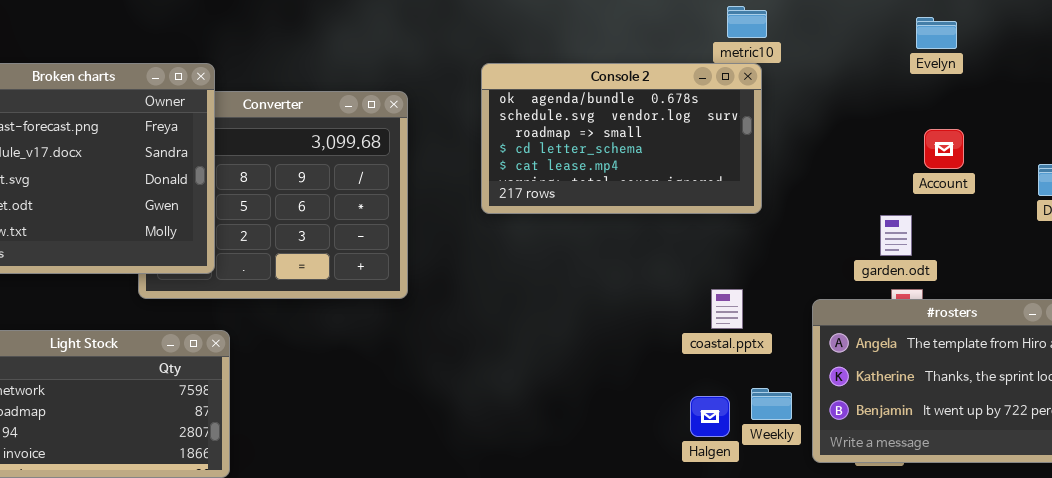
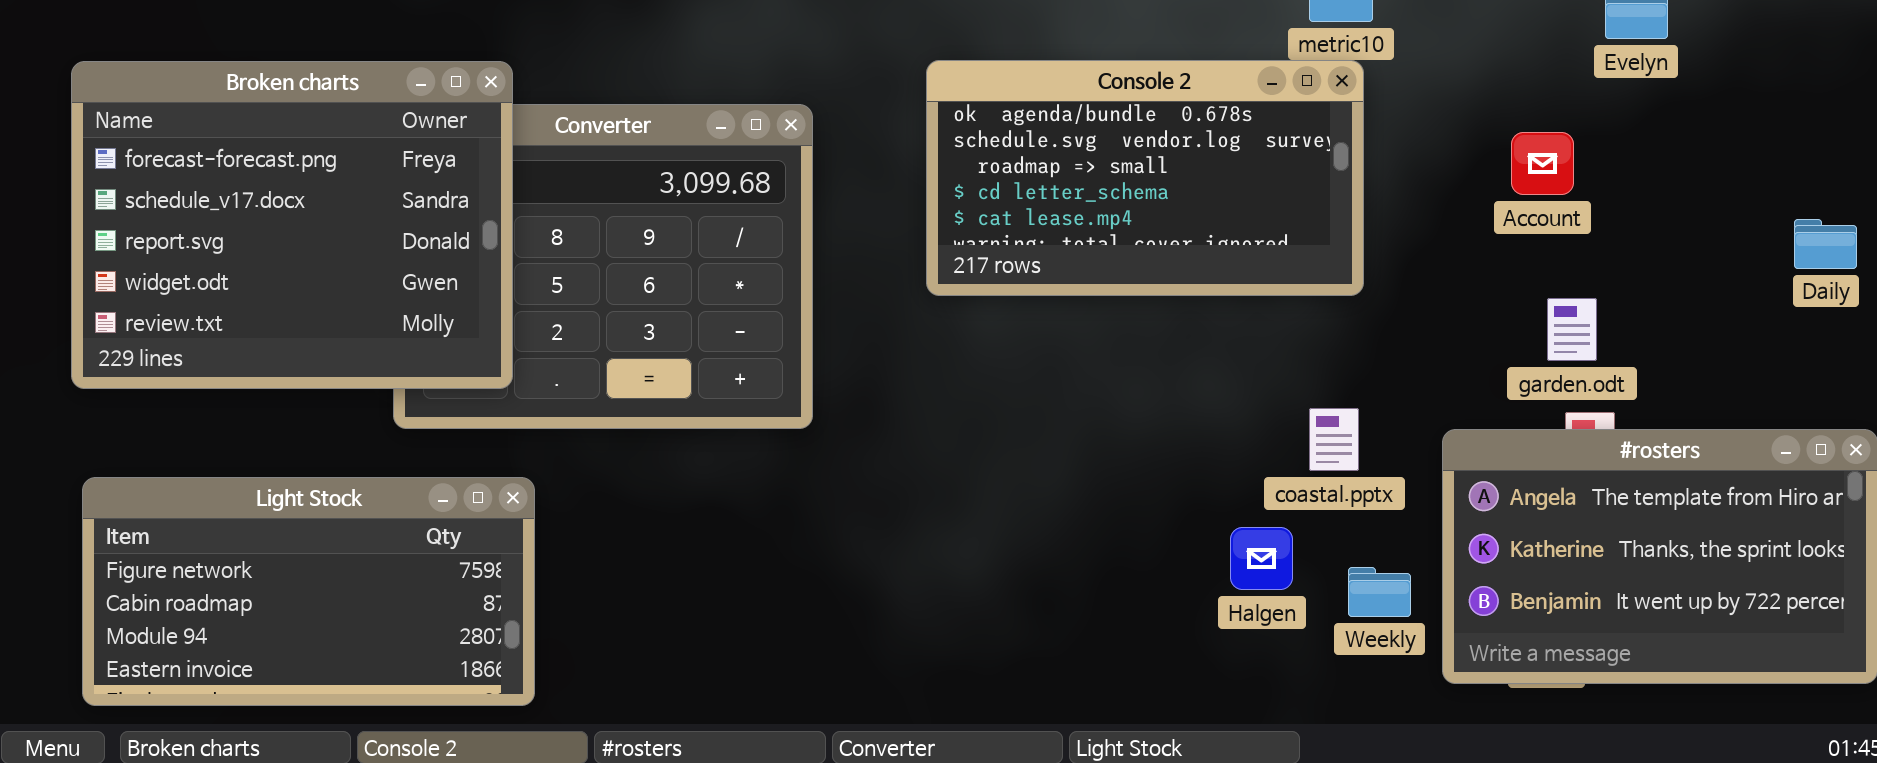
Account: [924,129,964,169] -> [1511,132,1574,195], moved
coastal.pptx: [711,289,743,329] -> [1309,408,1359,471], moved
Halgen: [690,396,730,437] -> [1230,527,1293,590], moved

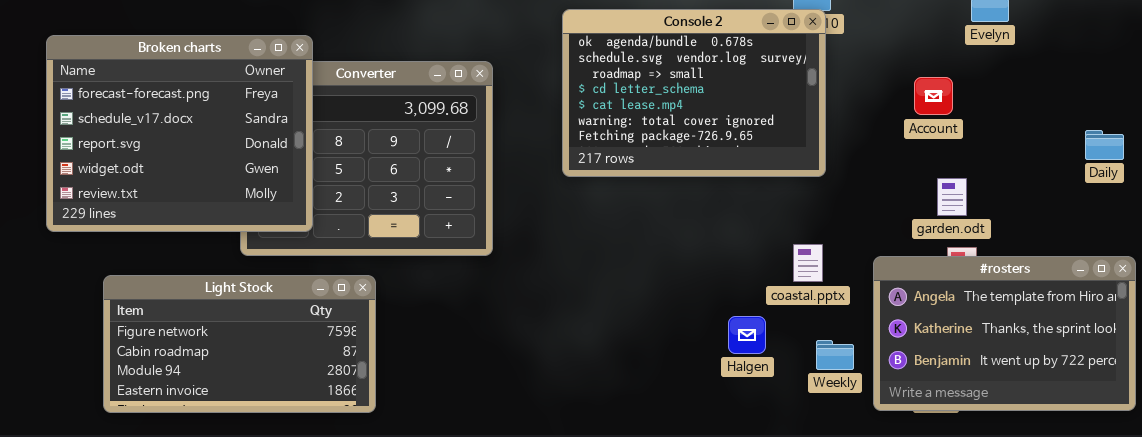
Console 2: [926,60,1364,296] -> [562,9,826,177], resized
Light Stock: [82,477,535,706] -> [103,275,376,413], moved
Halgen: [1230,527,1293,590] -> [728,316,766,354], moved

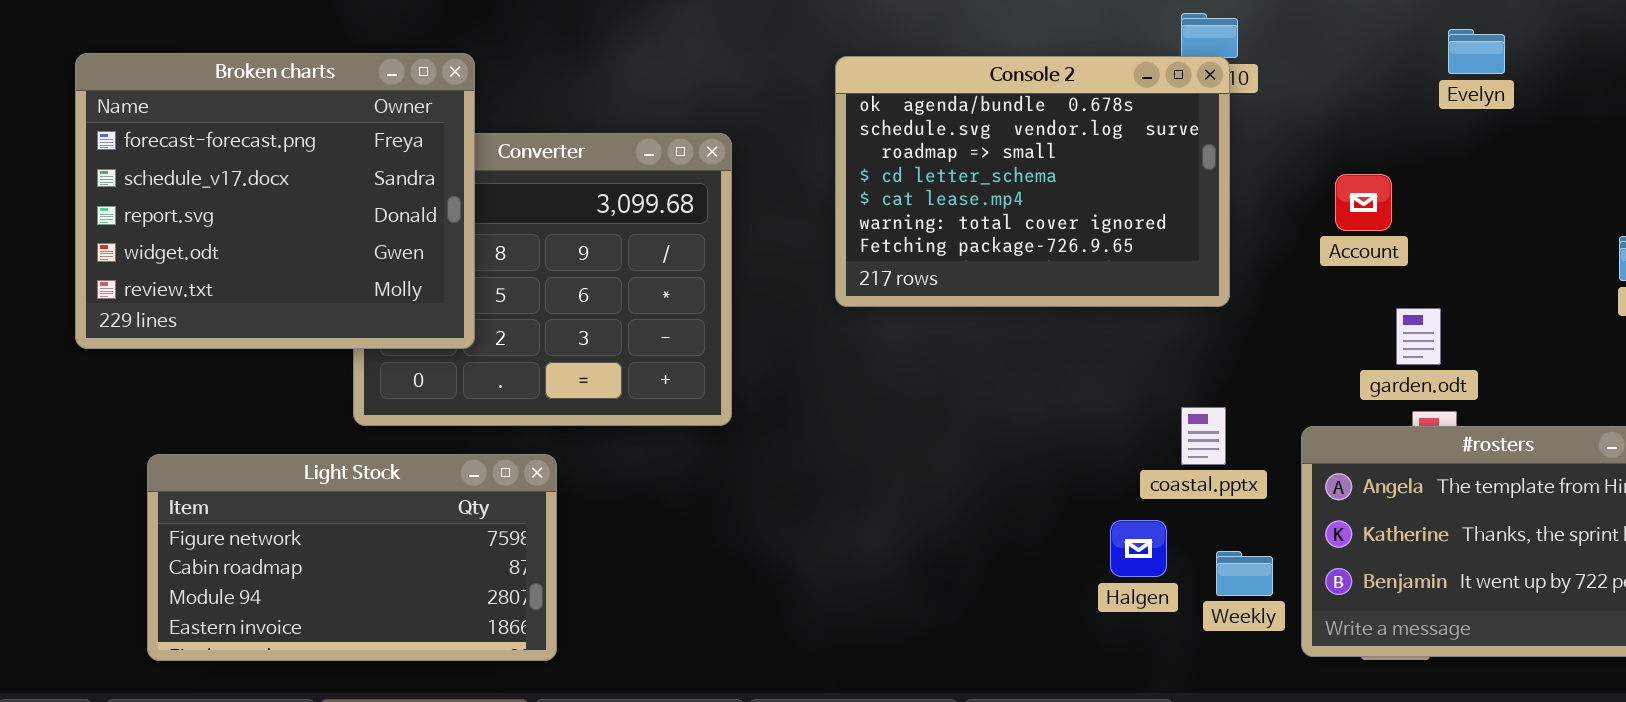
Broken charts: [46,35,313,232] -> [75,53,475,349], moved
Account: [914,77,953,115] -> [1335,174,1392,231], moved
Halgen: [728,316,766,354] -> [1110,520,1167,577], moved

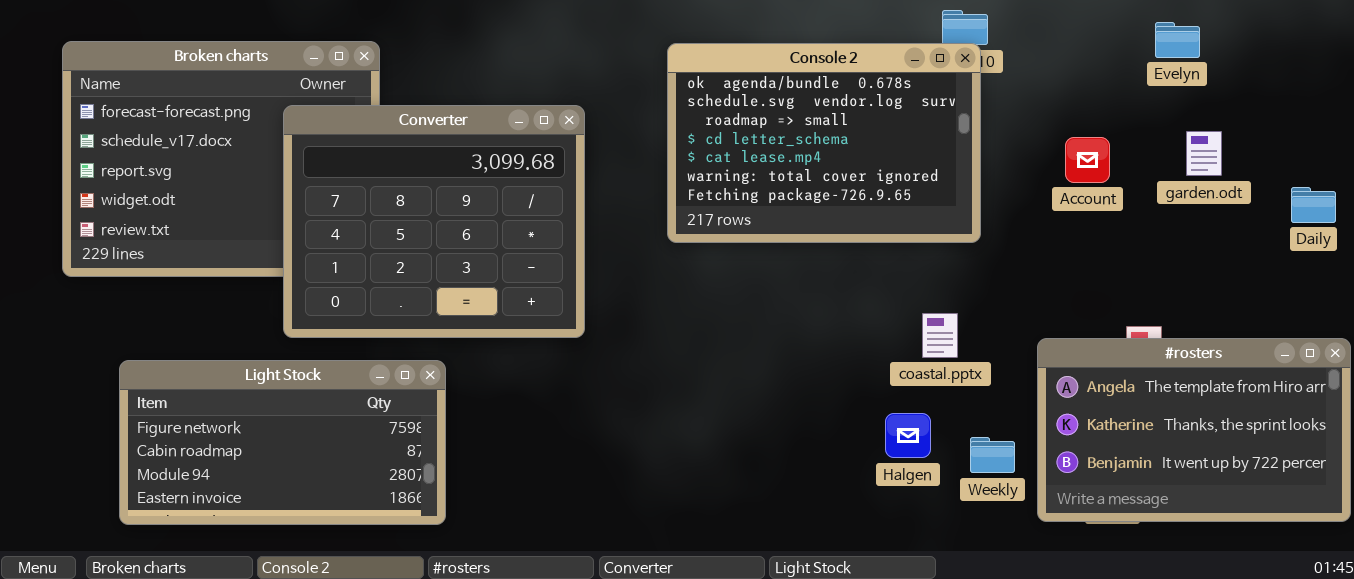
Converter: [353,133,732,426] -> [283,105,585,338], raised
garden.odt: [1396,308,1441,365] -> [1186,131,1222,176], moved
coastal.pptx: [1181,407,1226,465] -> [922,313,958,358], moved

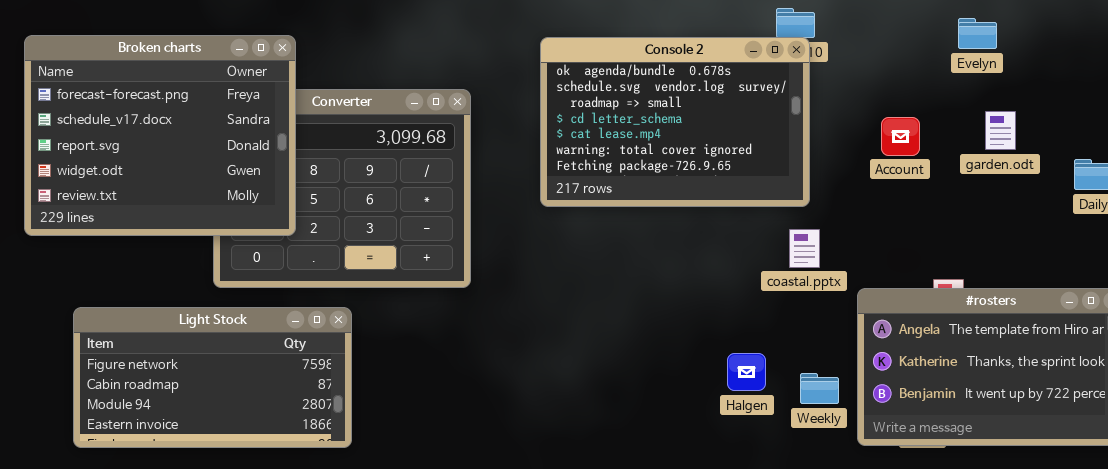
Broken charts: [62,41,380,277] -> [24,35,296,236], raised
coastal.pptx: [922,313,958,358] -> [789,229,820,268], moved

